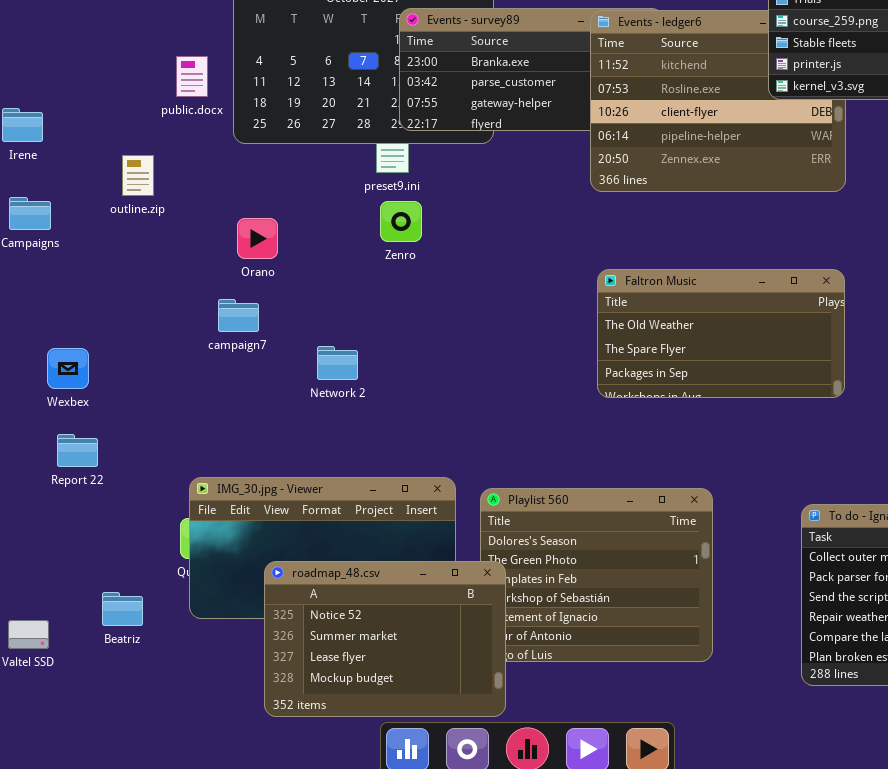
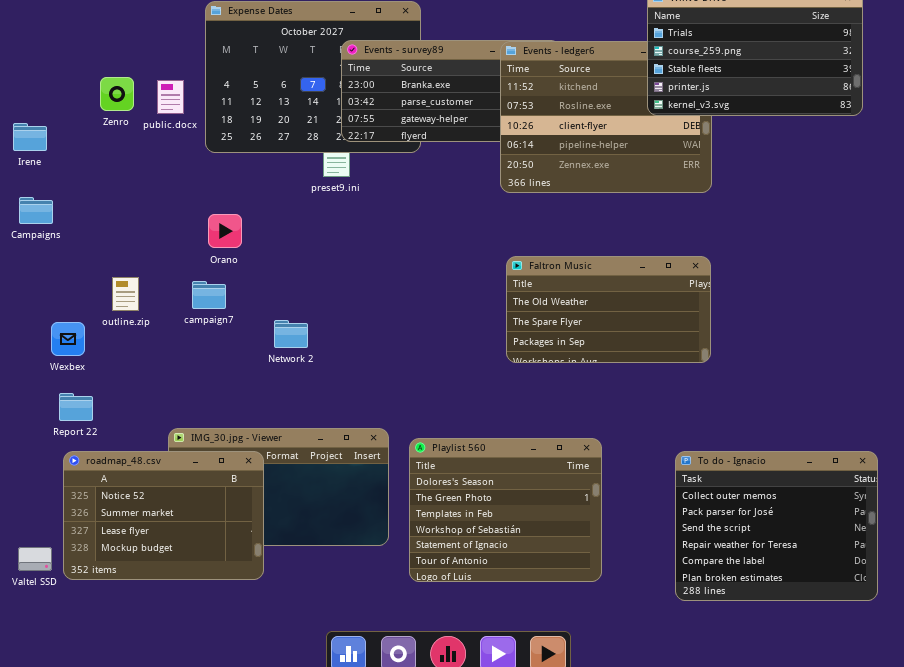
outline.zip: [122,155,154,196] -> [112,277,139,311], moved
Zenro: [380,201,422,242] -> [100,77,134,111], moved
roadmap_48.csv: [264,561,506,717] -> [63,451,264,580], moved

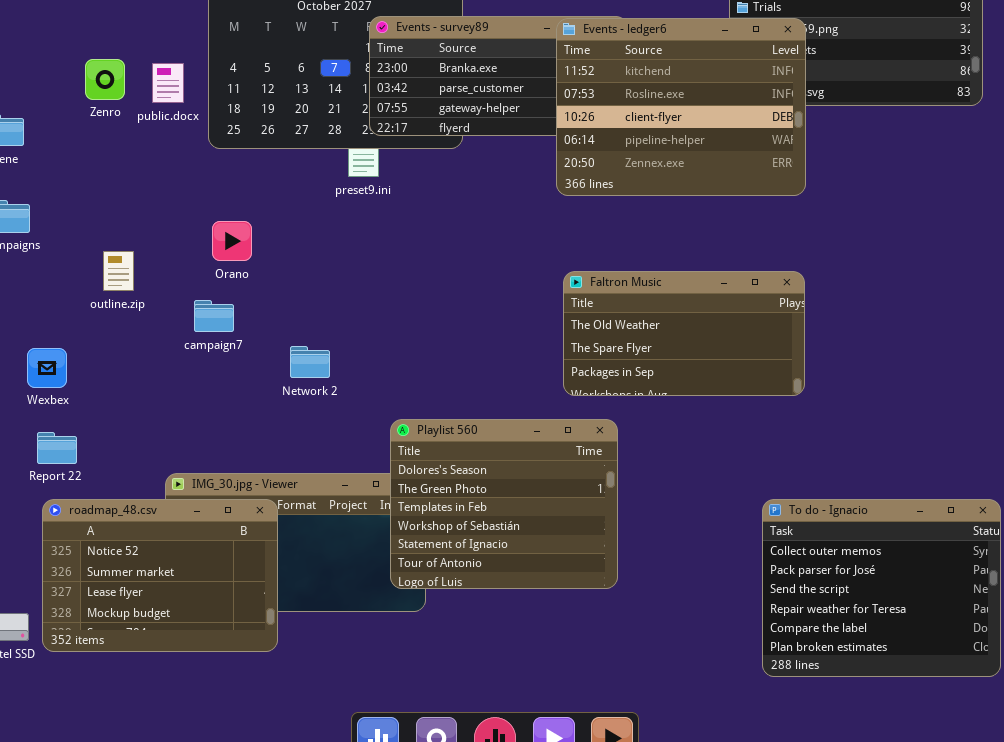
Events - ledger6: [500,41,712,193] -> [556,18,806,196], raised
outline.zip: [112,277,139,311] -> [103,251,134,291], moved
Playlist 560: [409,438,602,582] -> [390,419,618,589], moved

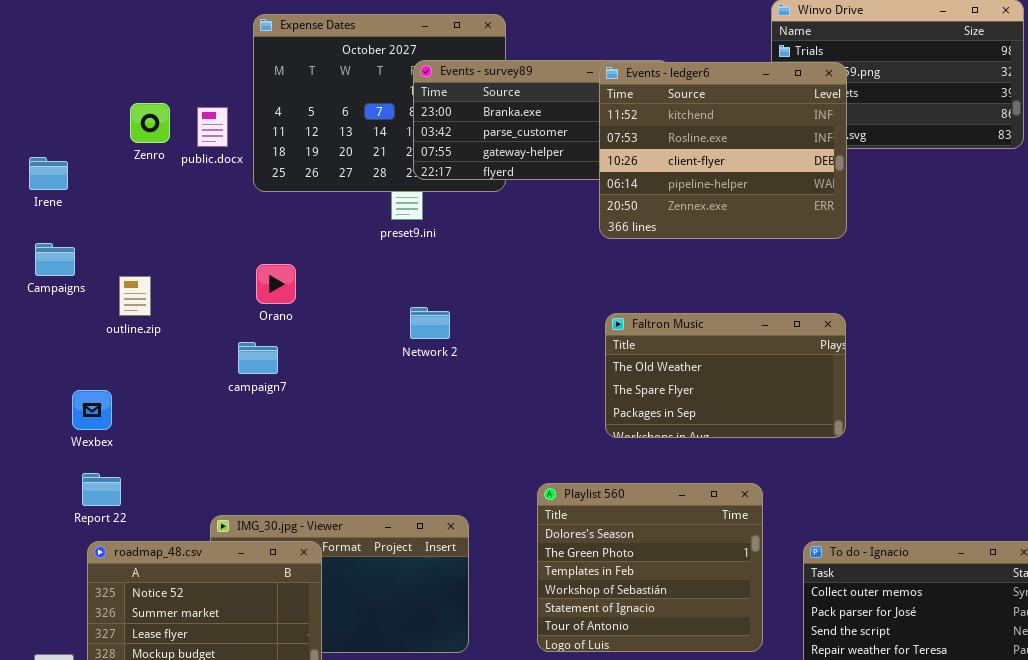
outline.zip: [103,251,134,291] -> [119,276,151,316], moved
Network 2: [290,346,330,378] -> [410,307,450,339], moved
Playlist 560: [390,419,618,589] -> [537,483,763,652], moved

